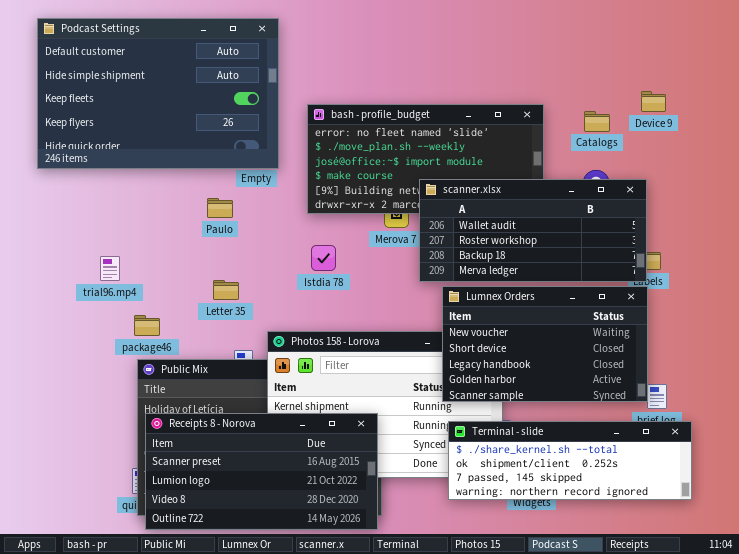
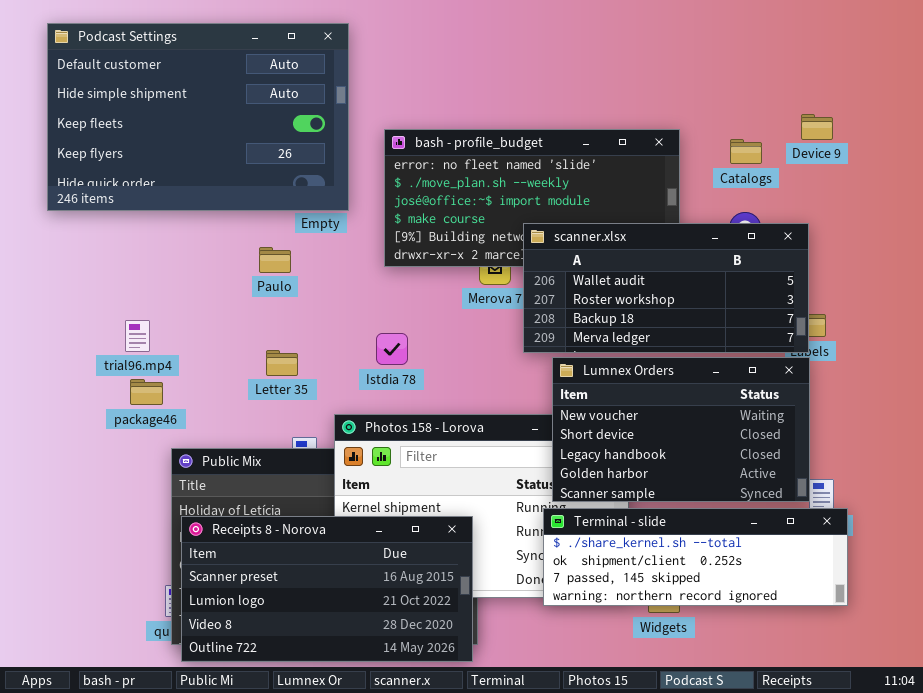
Istdia 78: [311,245,336,271] -> [376,333,408,365], moved
package46: [134,315,160,336] -> [130,379,163,405], moved
Terminal - slide: [448,421,692,500] -> [543,508,848,606], moved

